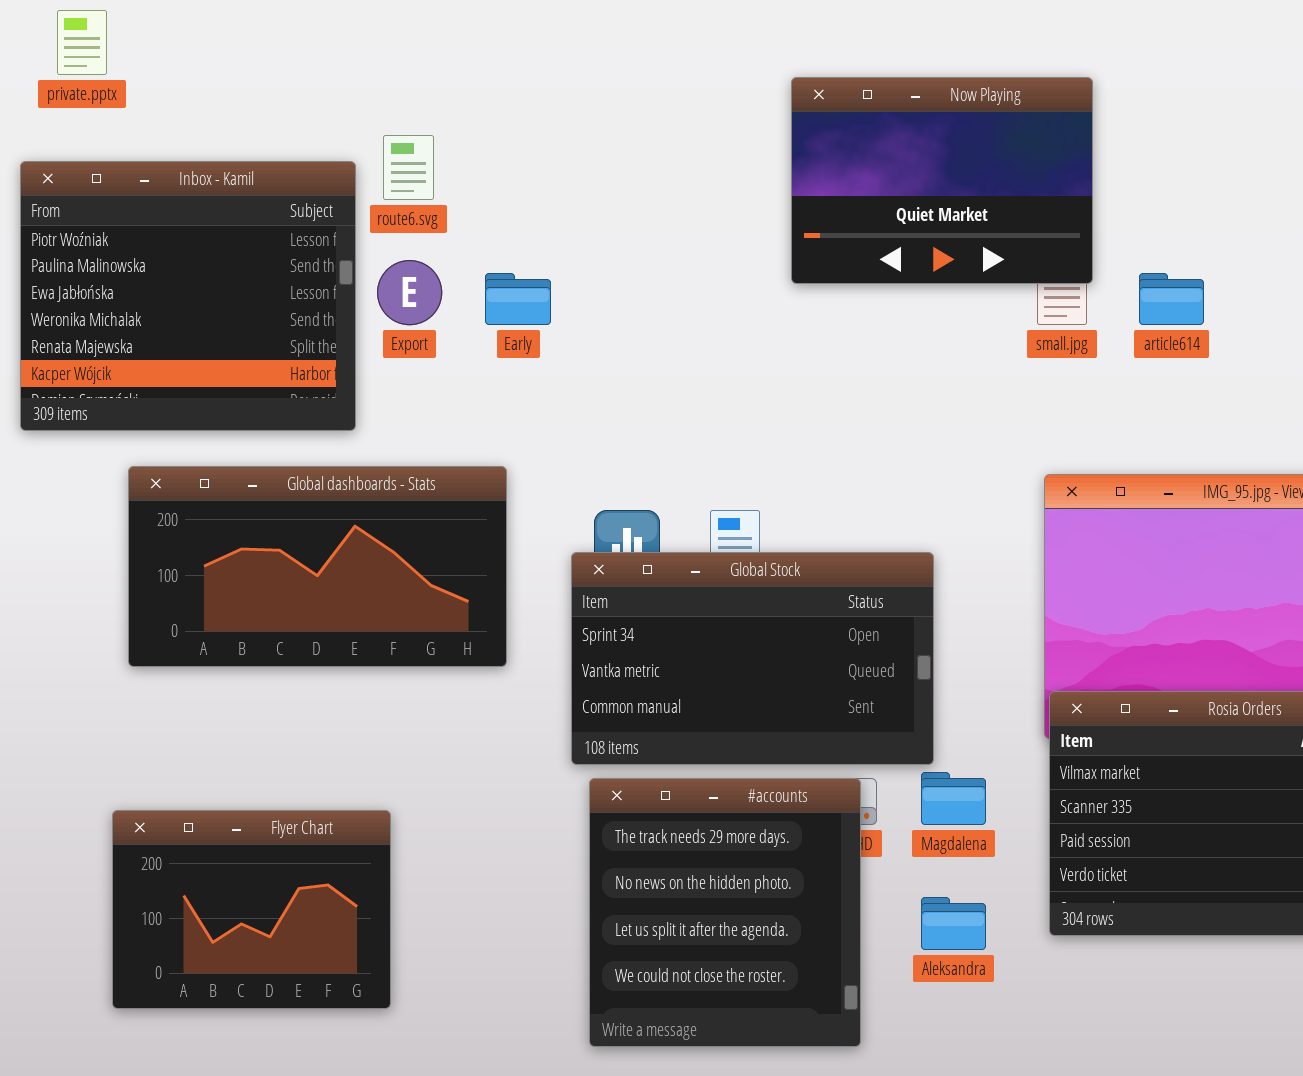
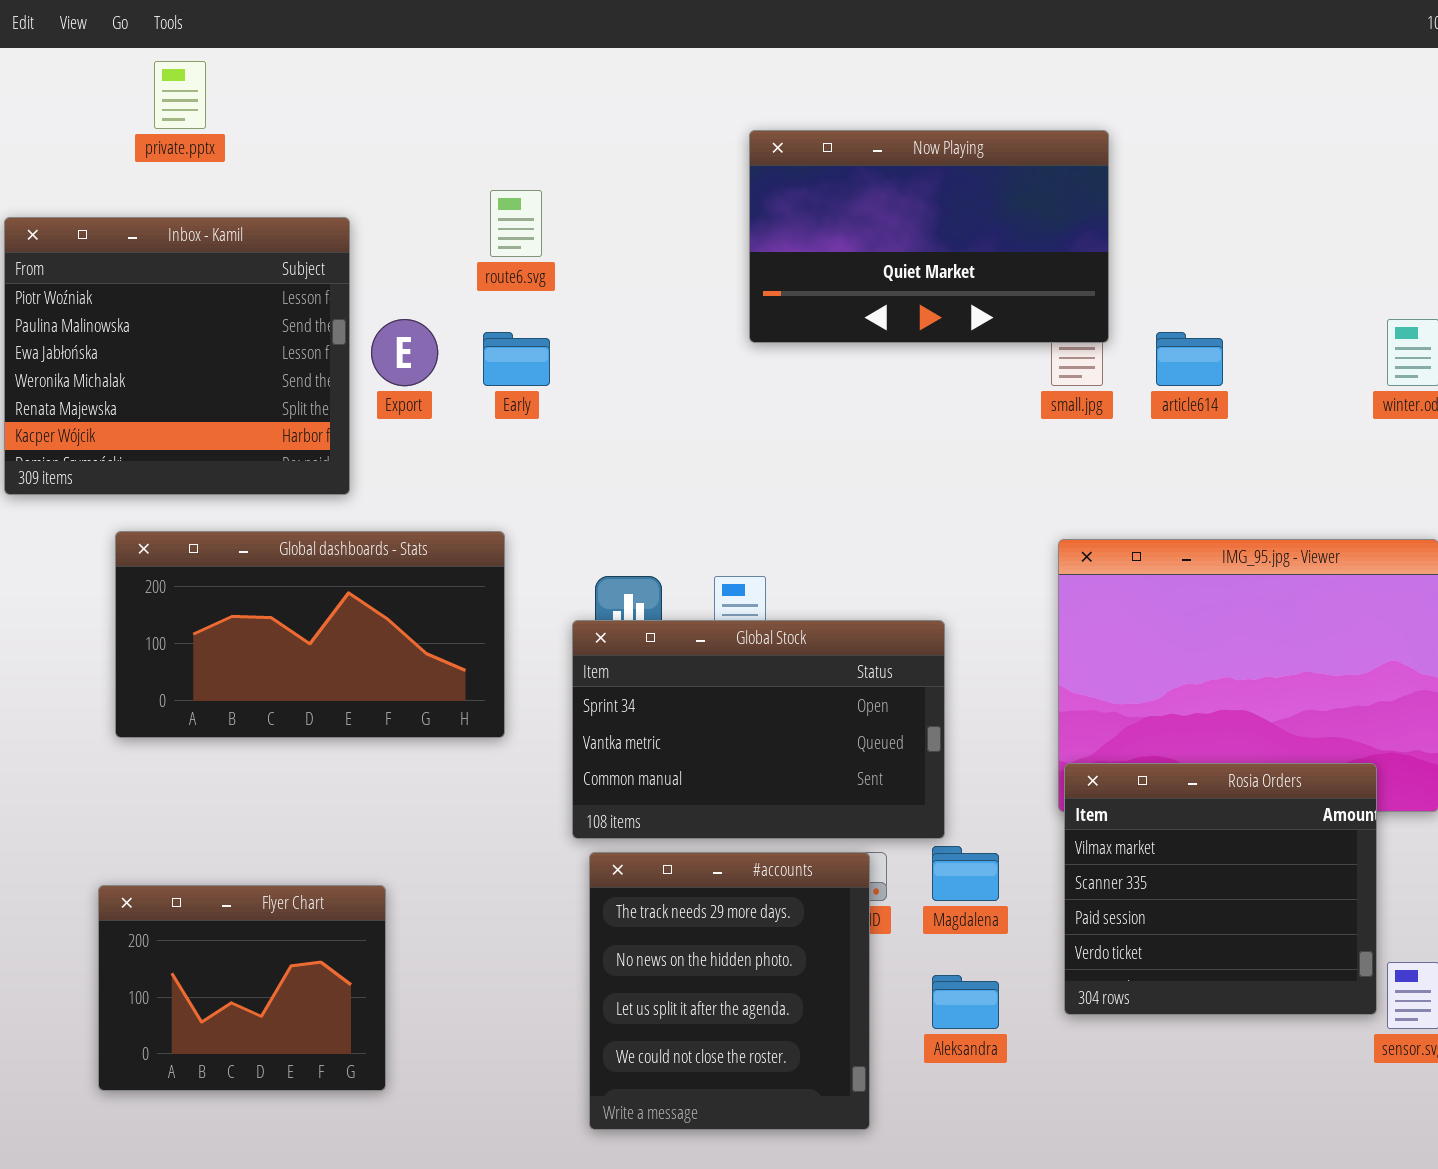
private.pptx: [57,10,107,75] -> [154,61,206,129], moved
Now Playing: [791,77,1093,284] -> [749,130,1109,343], resized
route6.svg: [383,135,434,200] -> [490,190,542,257], moved

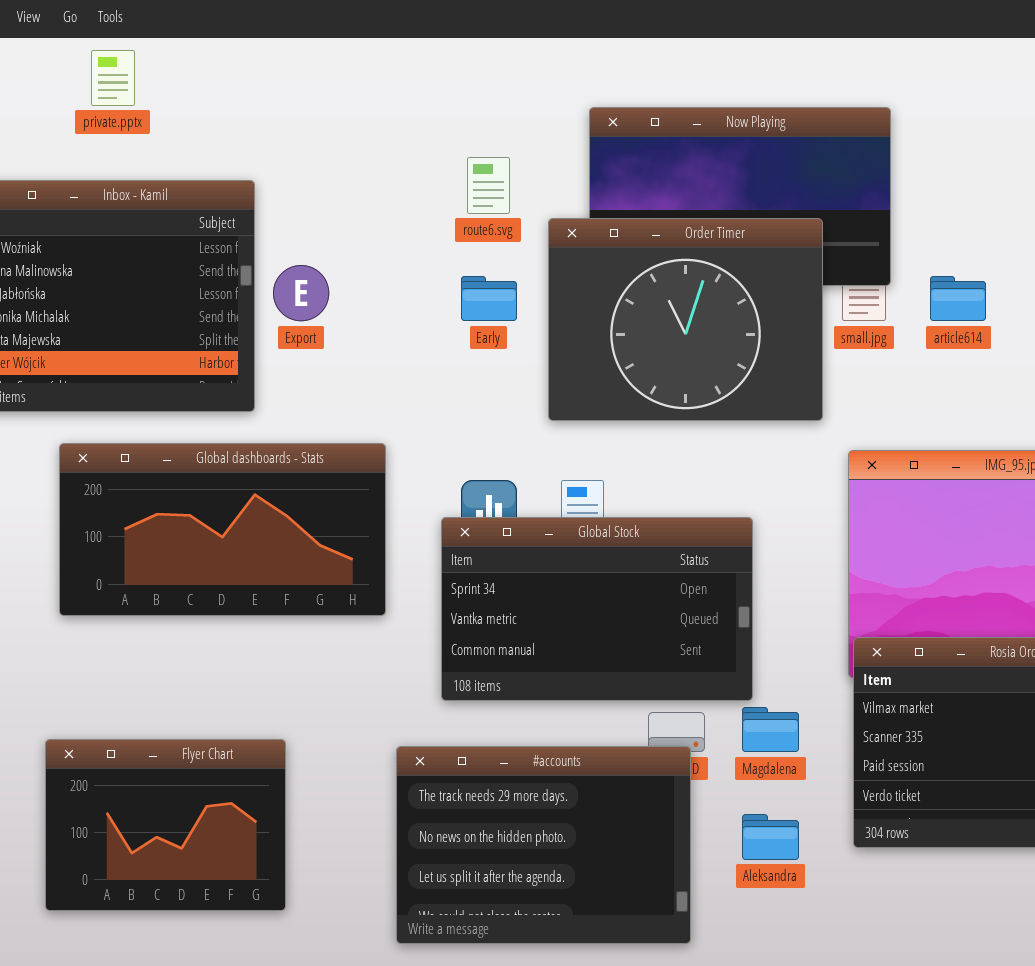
route6.svg: [490,190,542,257] -> [467,157,510,214], moved
Order Timer: none -> [548,218,823,421], opened
Early: [483,332,550,386] -> [461,276,517,321], moved
#accounts: [589,852,870,1130] -> [396,746,691,944], resized

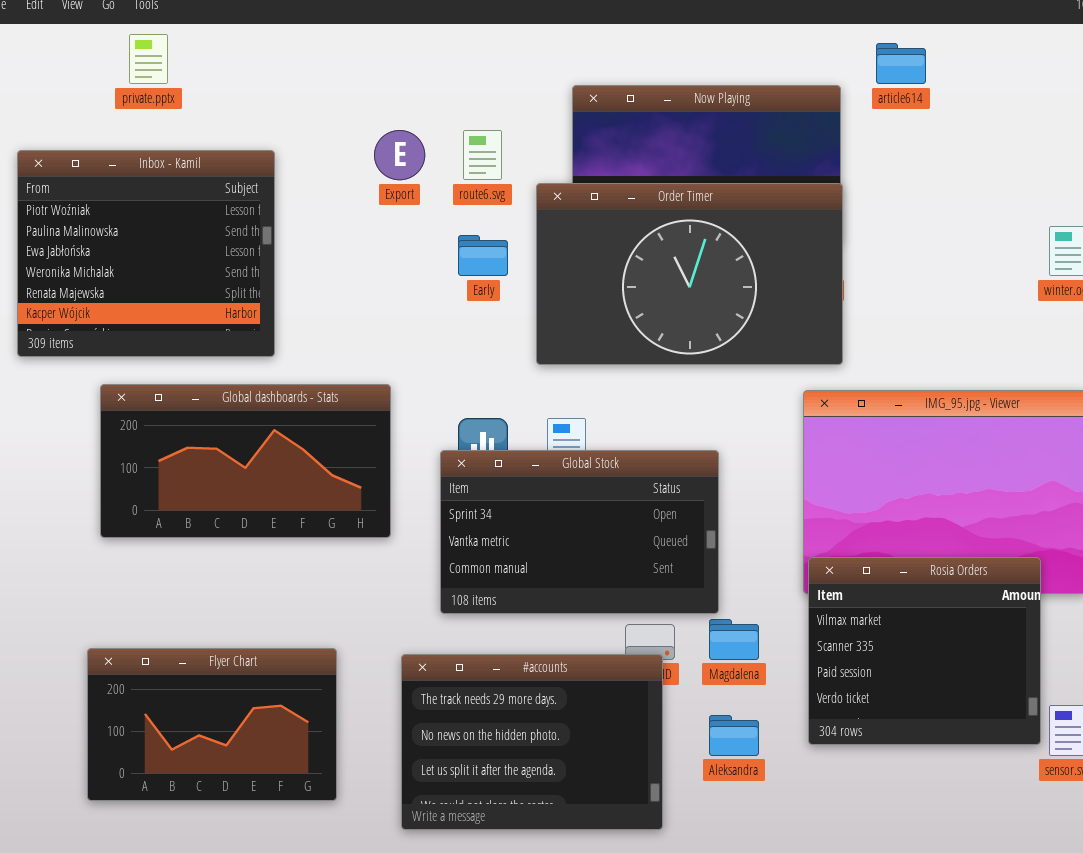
Order Timer: [548,218,823,421] -> [536,183,843,365], resized
Export: [273,265,329,321] -> [374,130,425,180], moved
article614: [930,276,986,321] -> [876,43,926,84], moved
Flyer Chart: [45,739,286,911] -> [87,648,337,801], resized

